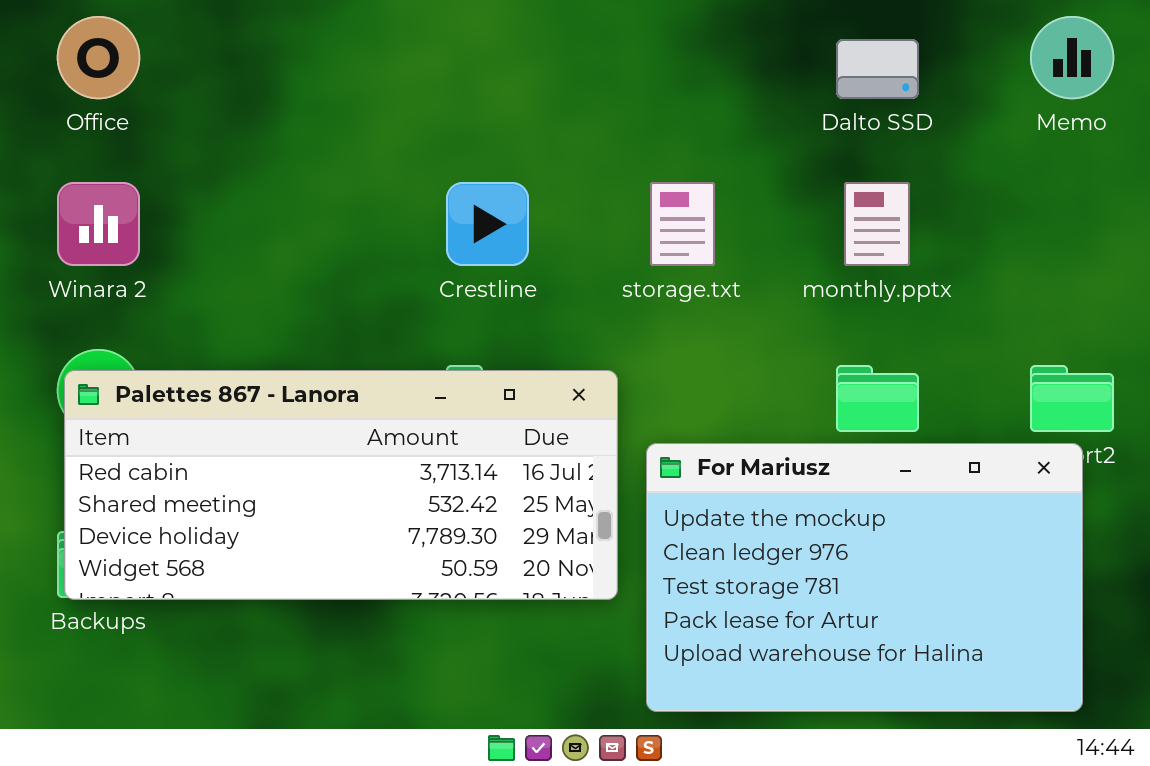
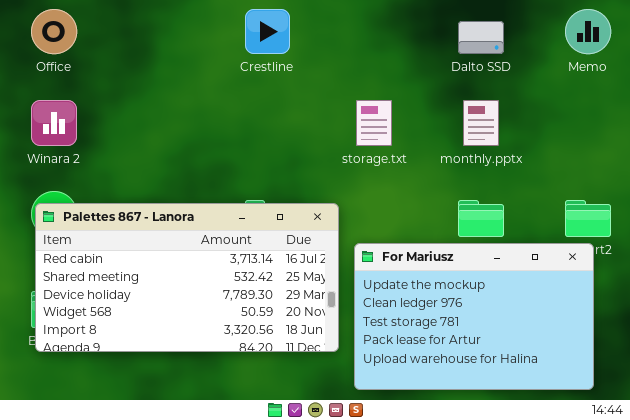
Crestline: [446,182,529,266] -> [245,9,290,54], moved
Palettes 867 - Lanora: [64,370,618,600] -> [35,203,339,352], resized

